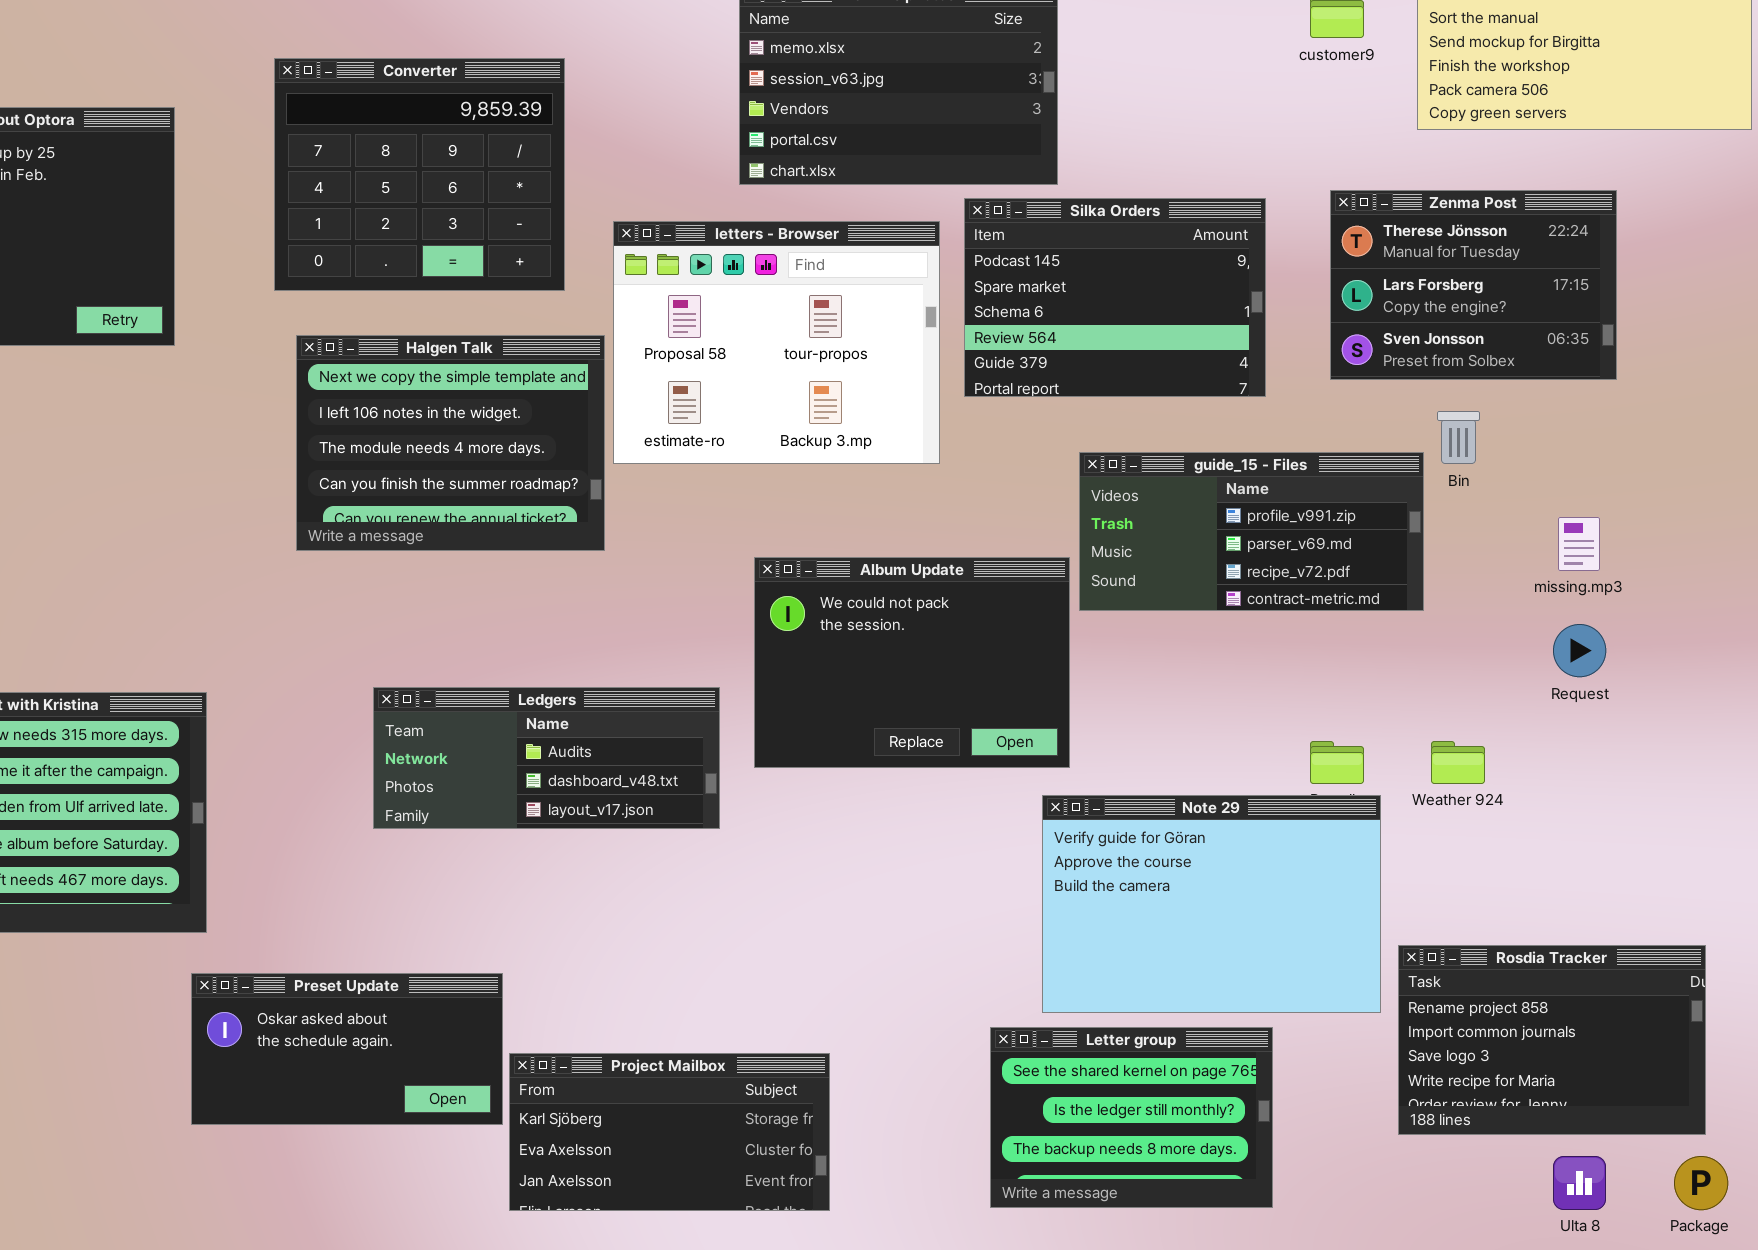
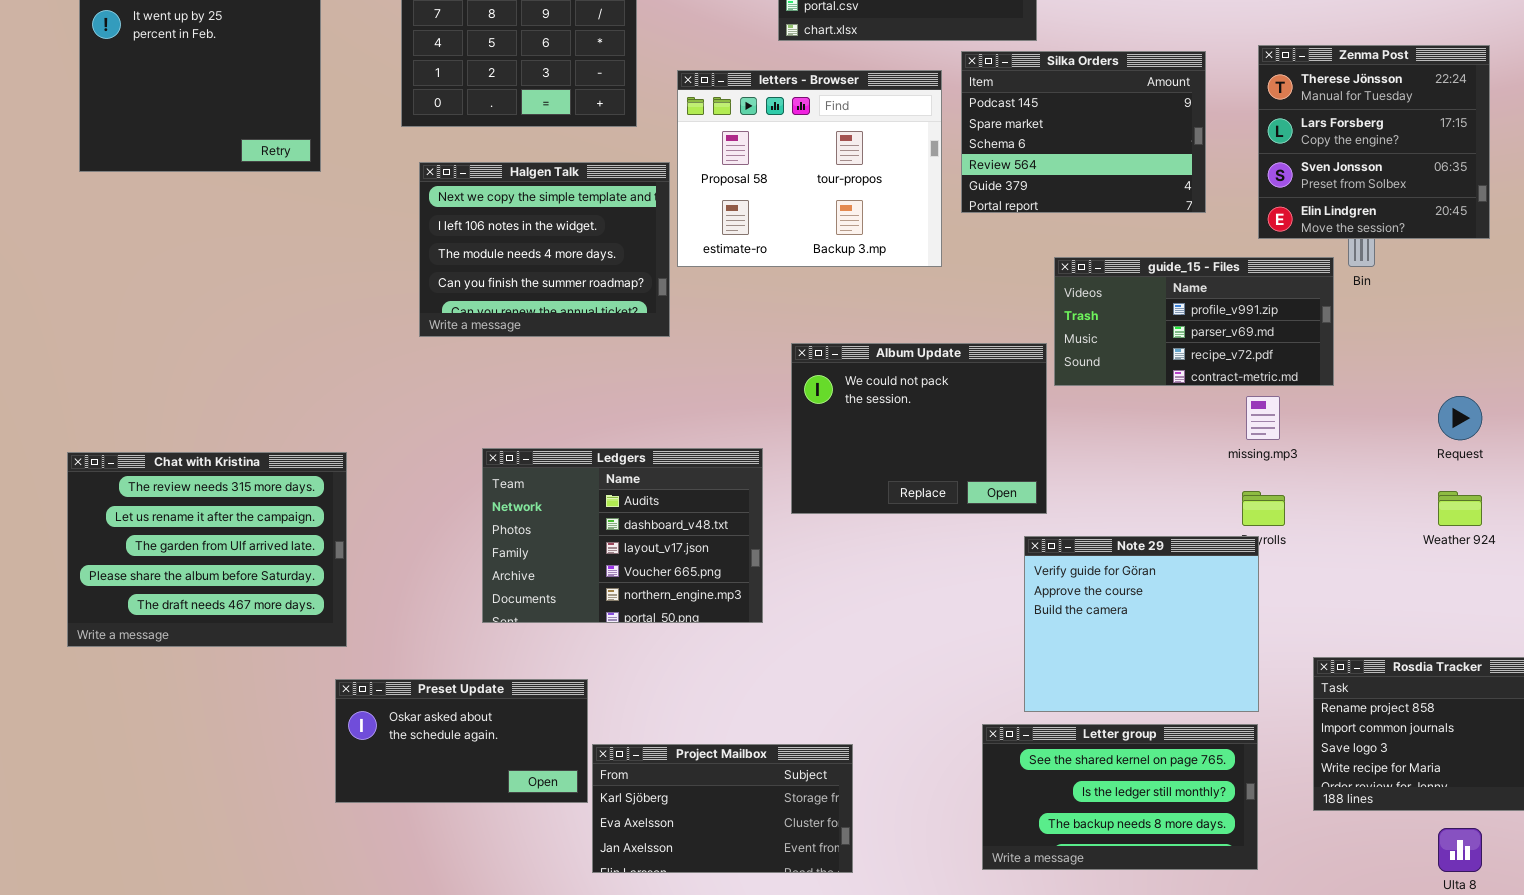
Zenma Post: [1330,190,1617,380] -> [1258,45,1490,239], resized
missing.mp3: [1558,517,1600,571] -> [1246,396,1280,440], moved
Ledgers: [373,687,720,829] -> [482,448,763,623], resized
Weather 924: [1431,741,1485,784] -> [1438,491,1482,526], moved
Note 29: [1042,795,1381,1013] -> [1024,536,1259,712], resized
Letter group: [990,1027,1273,1208] -> [982,724,1258,870], resized

